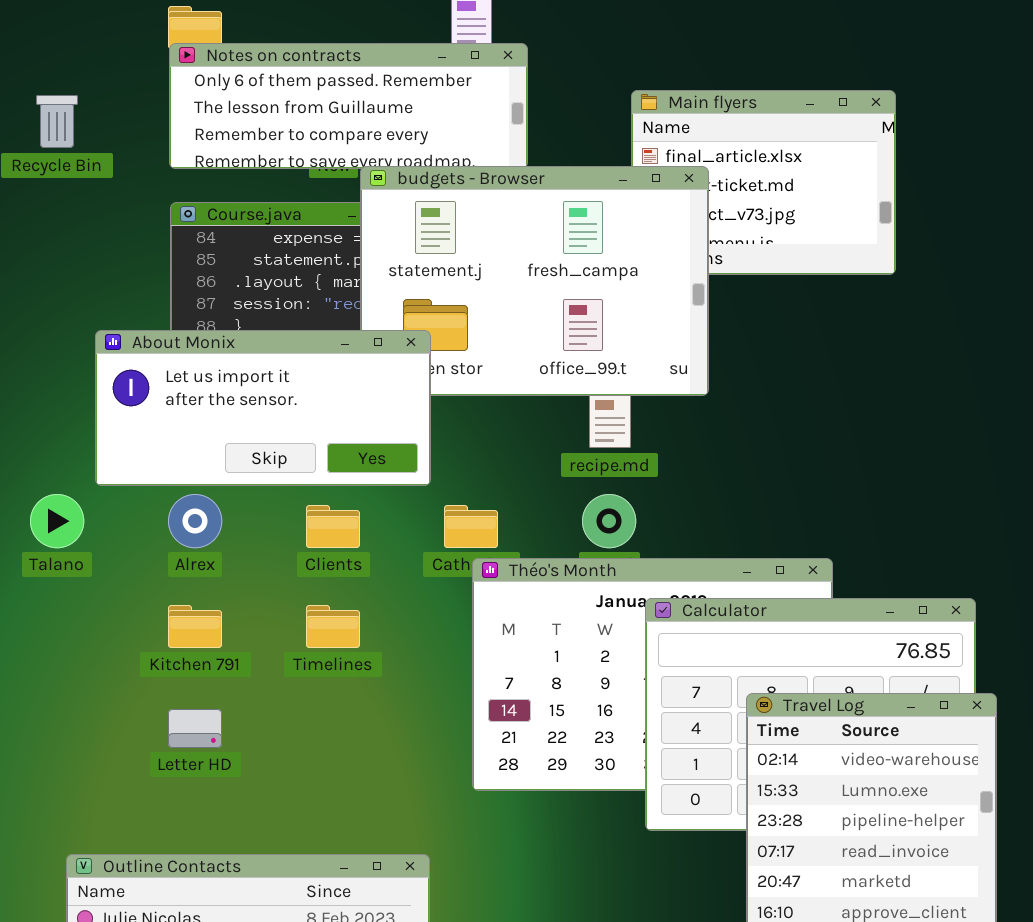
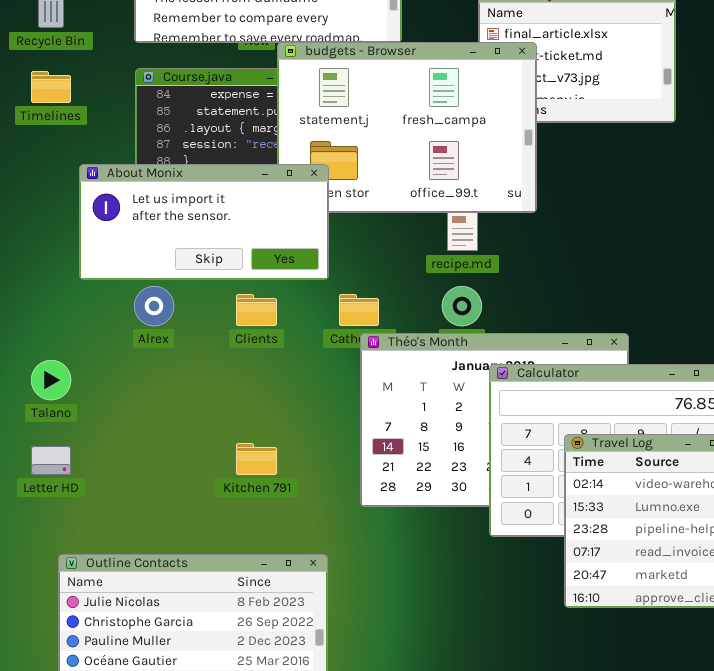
Talano: [30,494,84,548] -> [31,360,71,400], moved
Kitchen 791: [168,605,222,648] -> [236,443,277,475], moved
Timelines: [306,605,360,648] -> [31,71,71,103], moved
Letter HD: [168,709,222,748] -> [31,446,71,475], moved

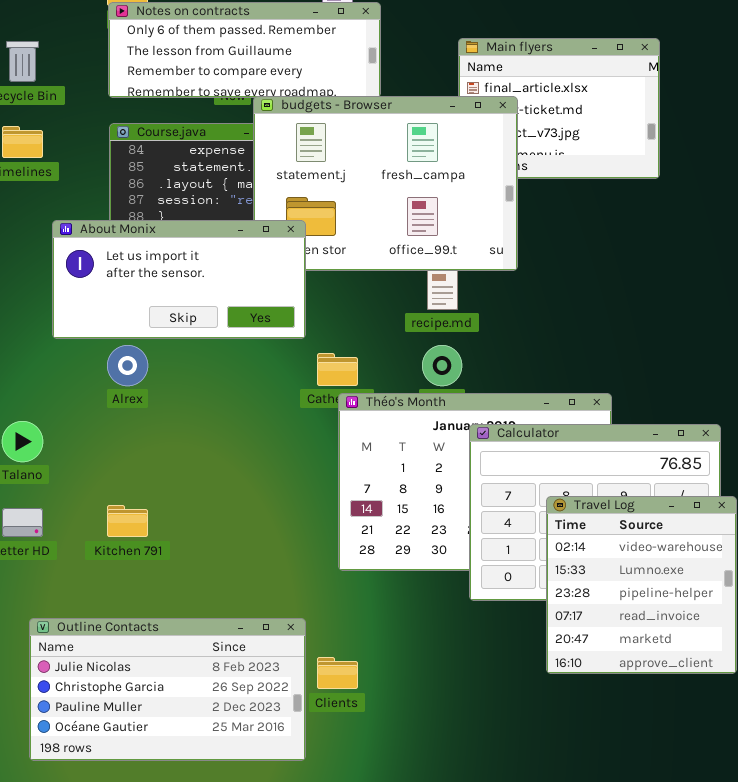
Clients: [236,294,277,326] -> [317,657,358,689], moved
Kitchen 791: [236,443,277,475] -> [107,505,148,537], moved

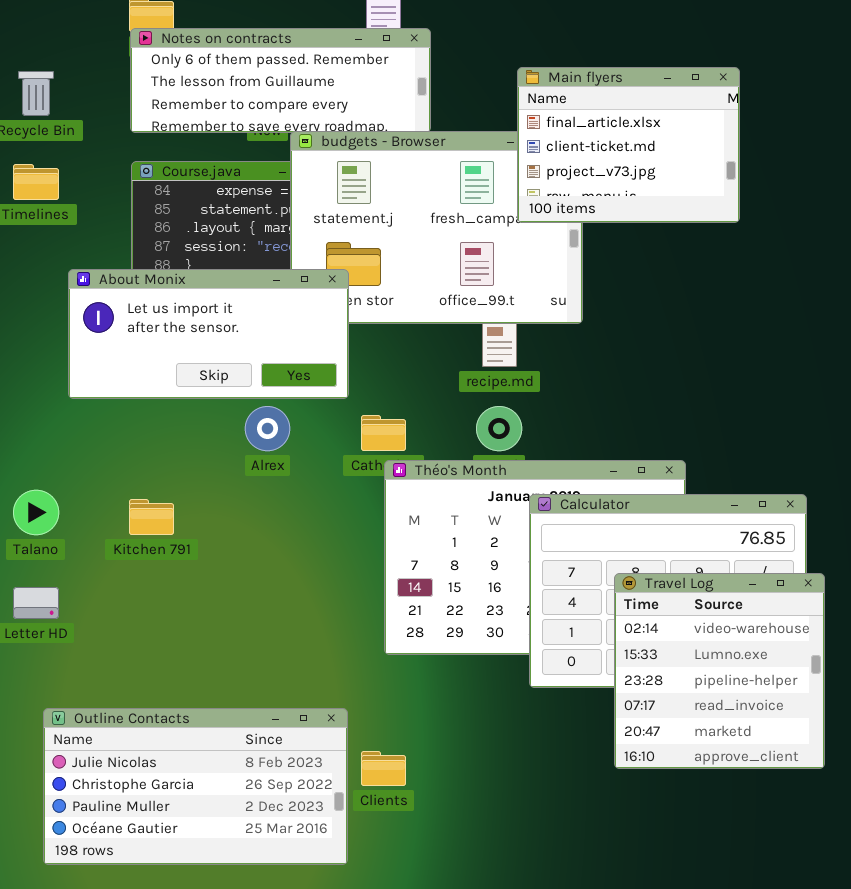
Main flyers: [458,38,660,179] -> [517,67,740,223], raised
Alrex: [107,345,148,386] -> [245,406,290,451], moved
Kitchen 791: [107,505,148,537] -> [129,499,174,535], moved

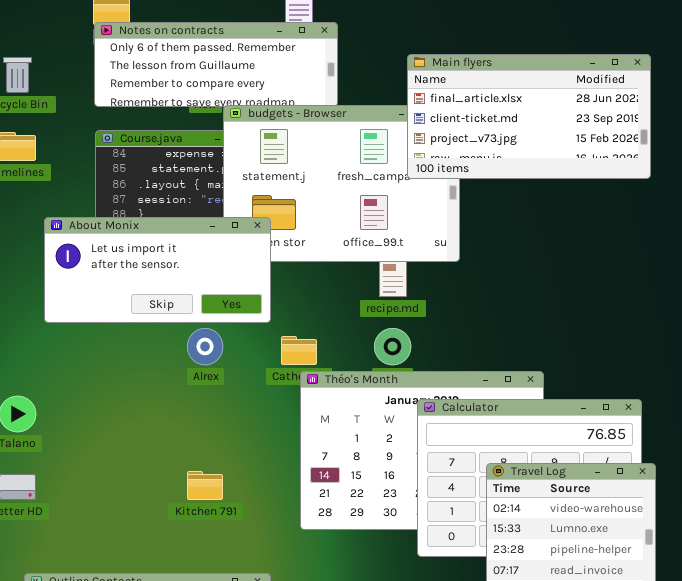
Main flyers: [517,67,740,223] -> [407,54,651,179], resized
Kitchen 791: [129,499,174,535] -> [187,471,223,500], moved

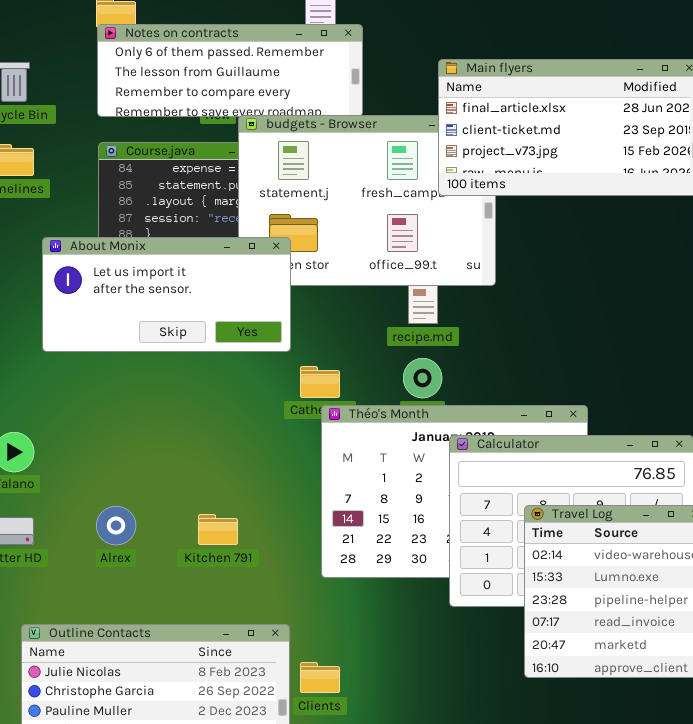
Alrex: [187,328,223,365] -> [96,506,136,545], moved

